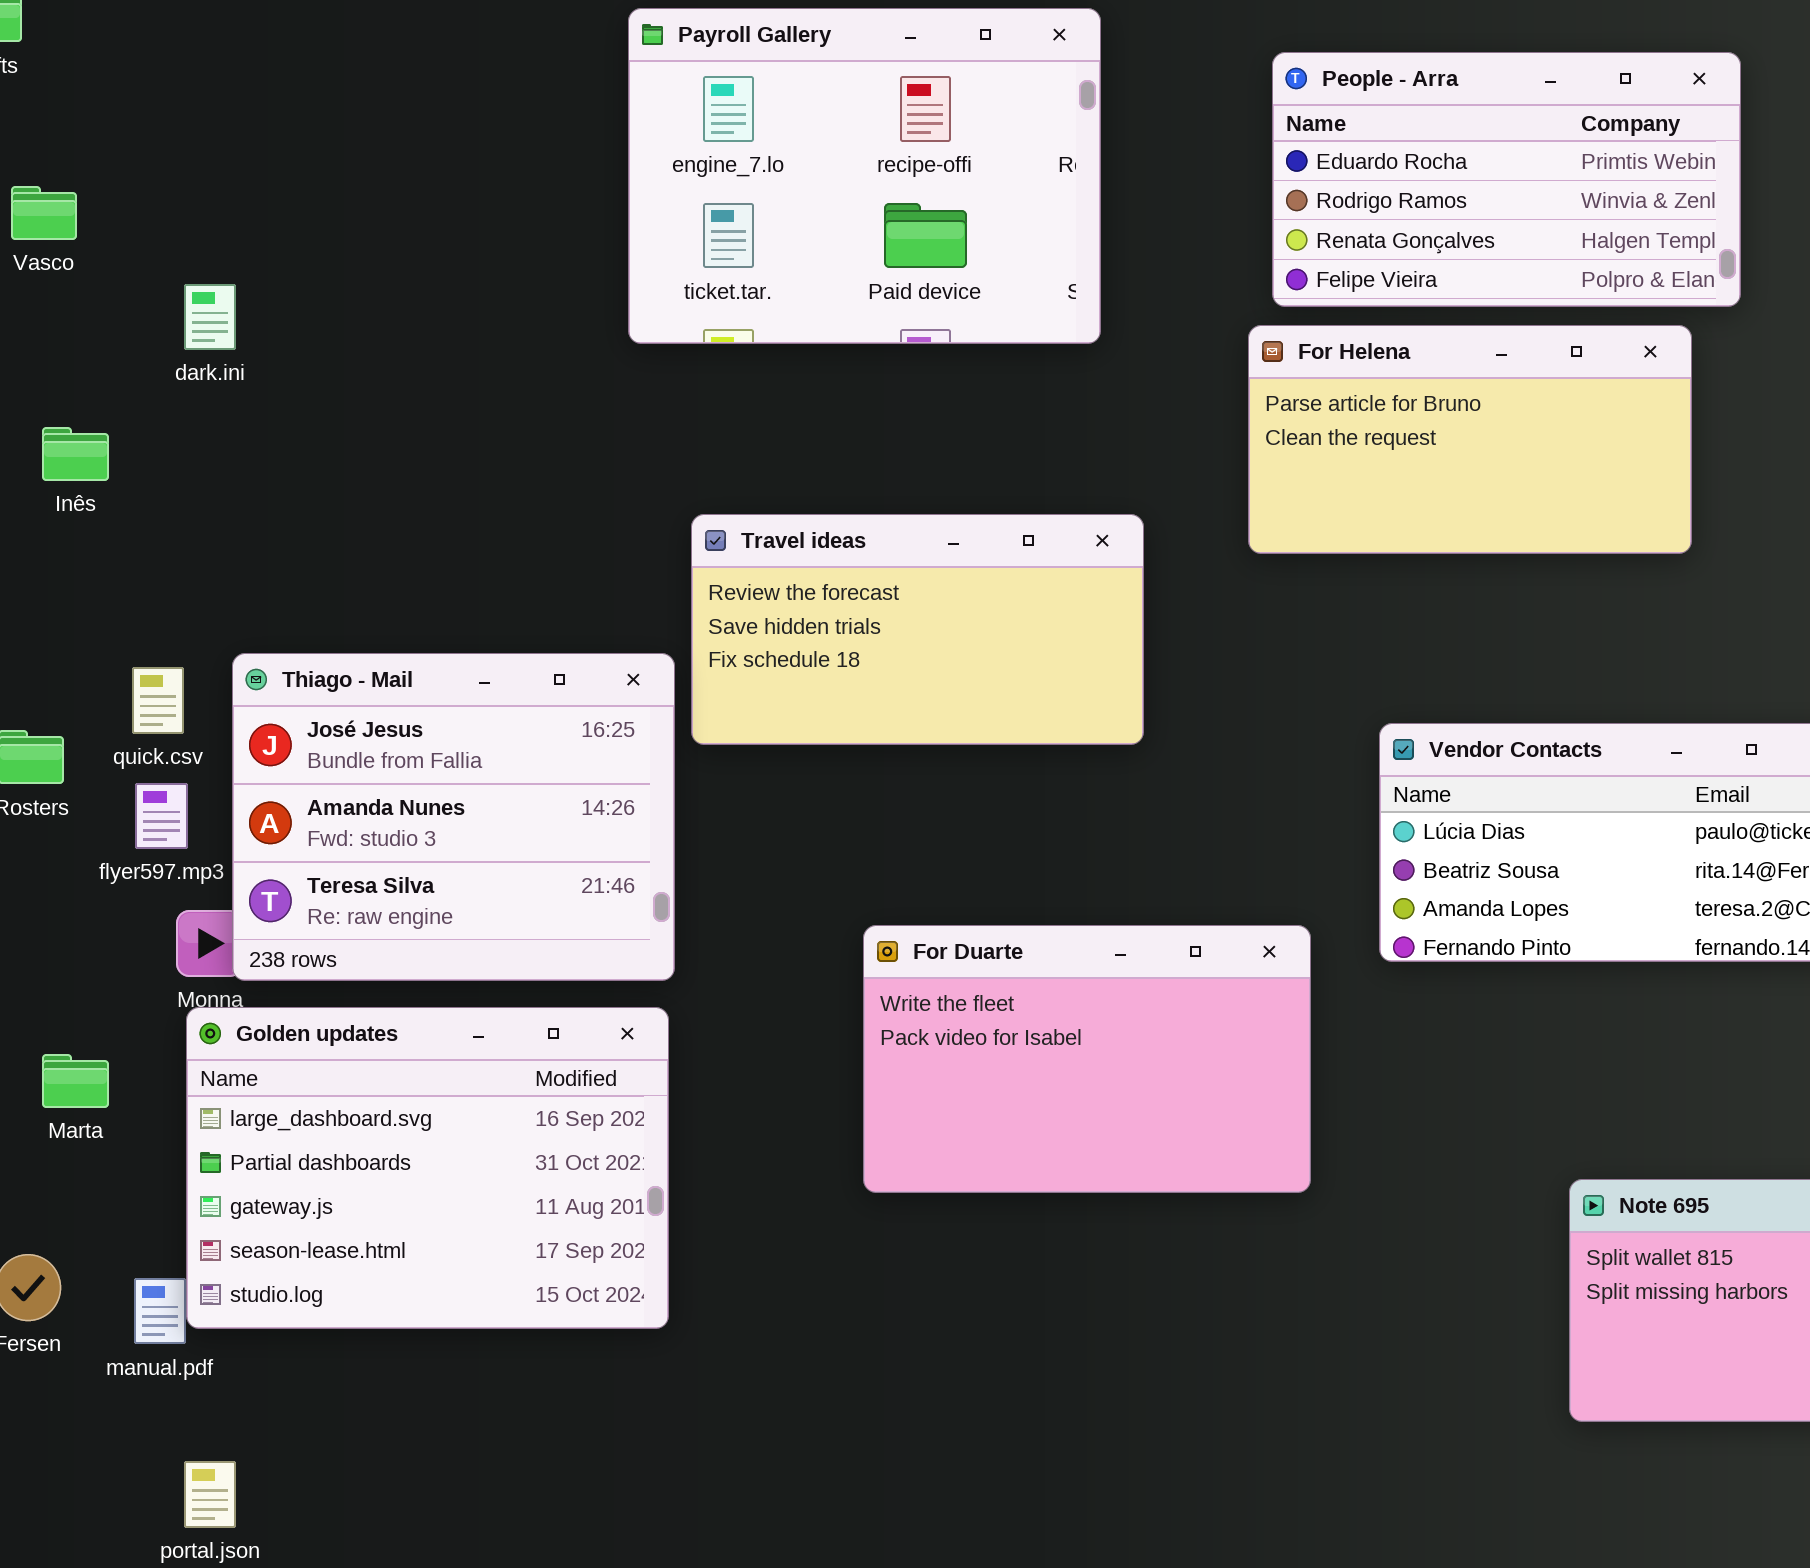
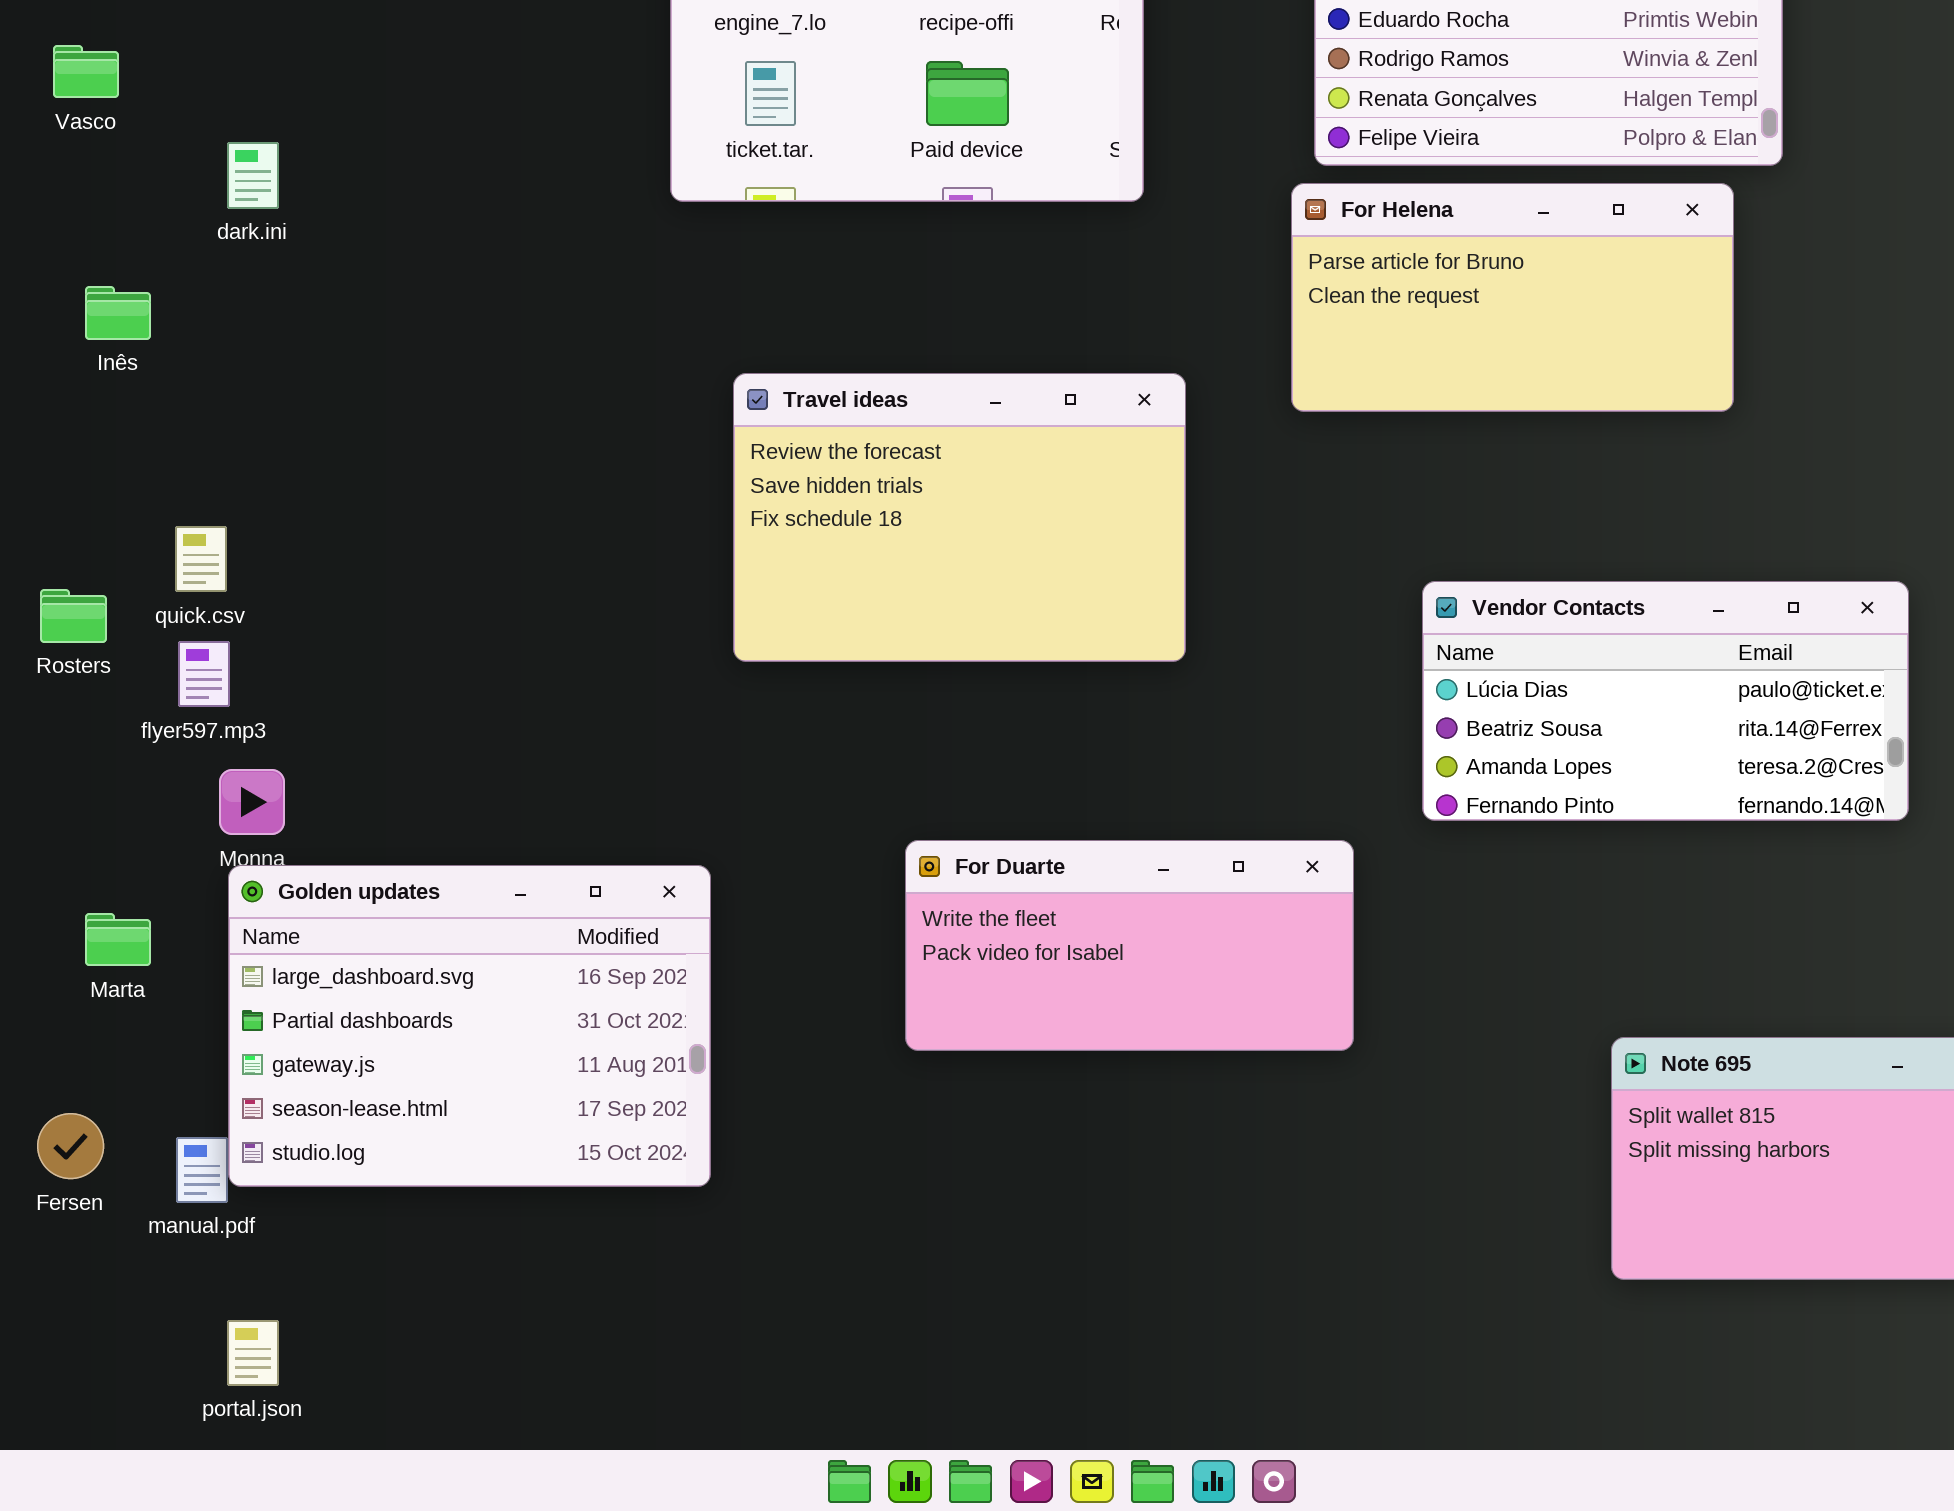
Travel ideas: [691,514,1144,745] -> [733,373,1186,662], resized
Thiago - Mail: [232,653,675,981] -> none, closed
For Duarte: [863,925,1311,1193] -> [905,840,1354,1051], resized

